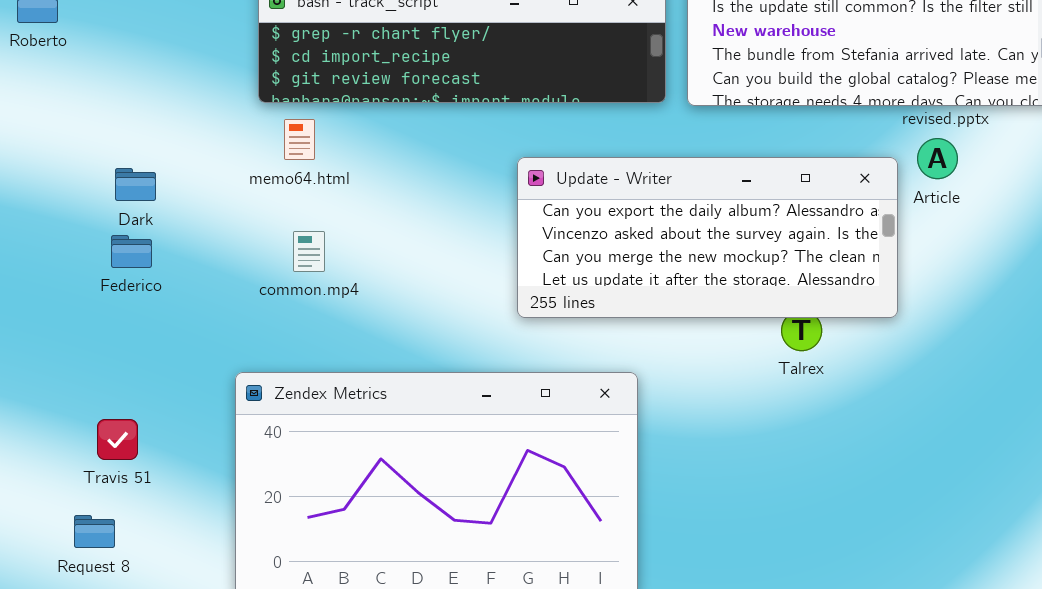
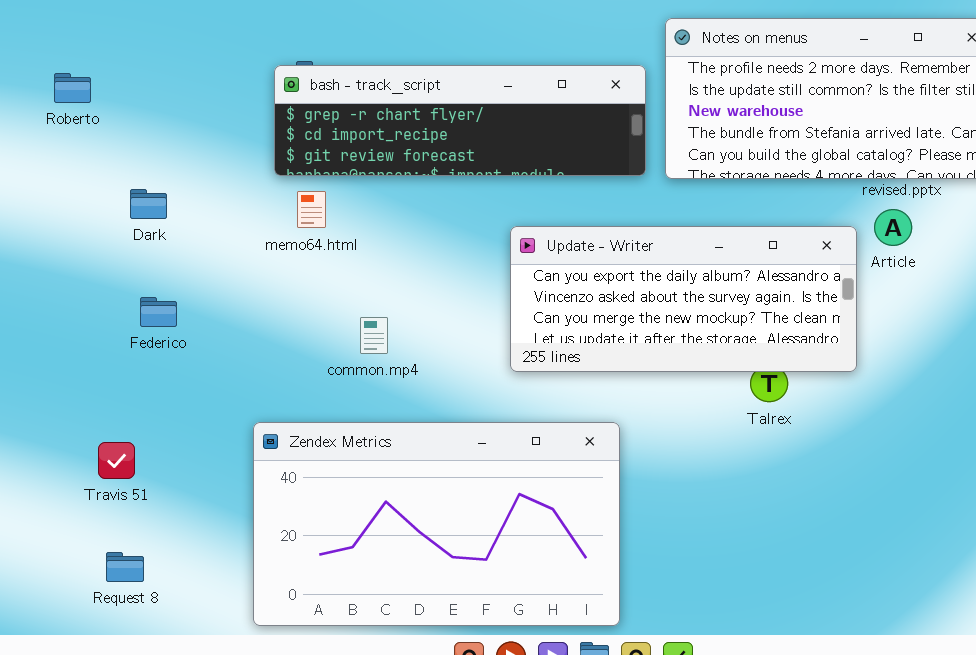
Dark: [115,168,156,201] -> [130,189,167,219], moved
common.mp4: [293,231,325,272] -> [360,317,388,354], moved
Travis 51: [97,419,138,460] -> [98,442,135,479], moved

